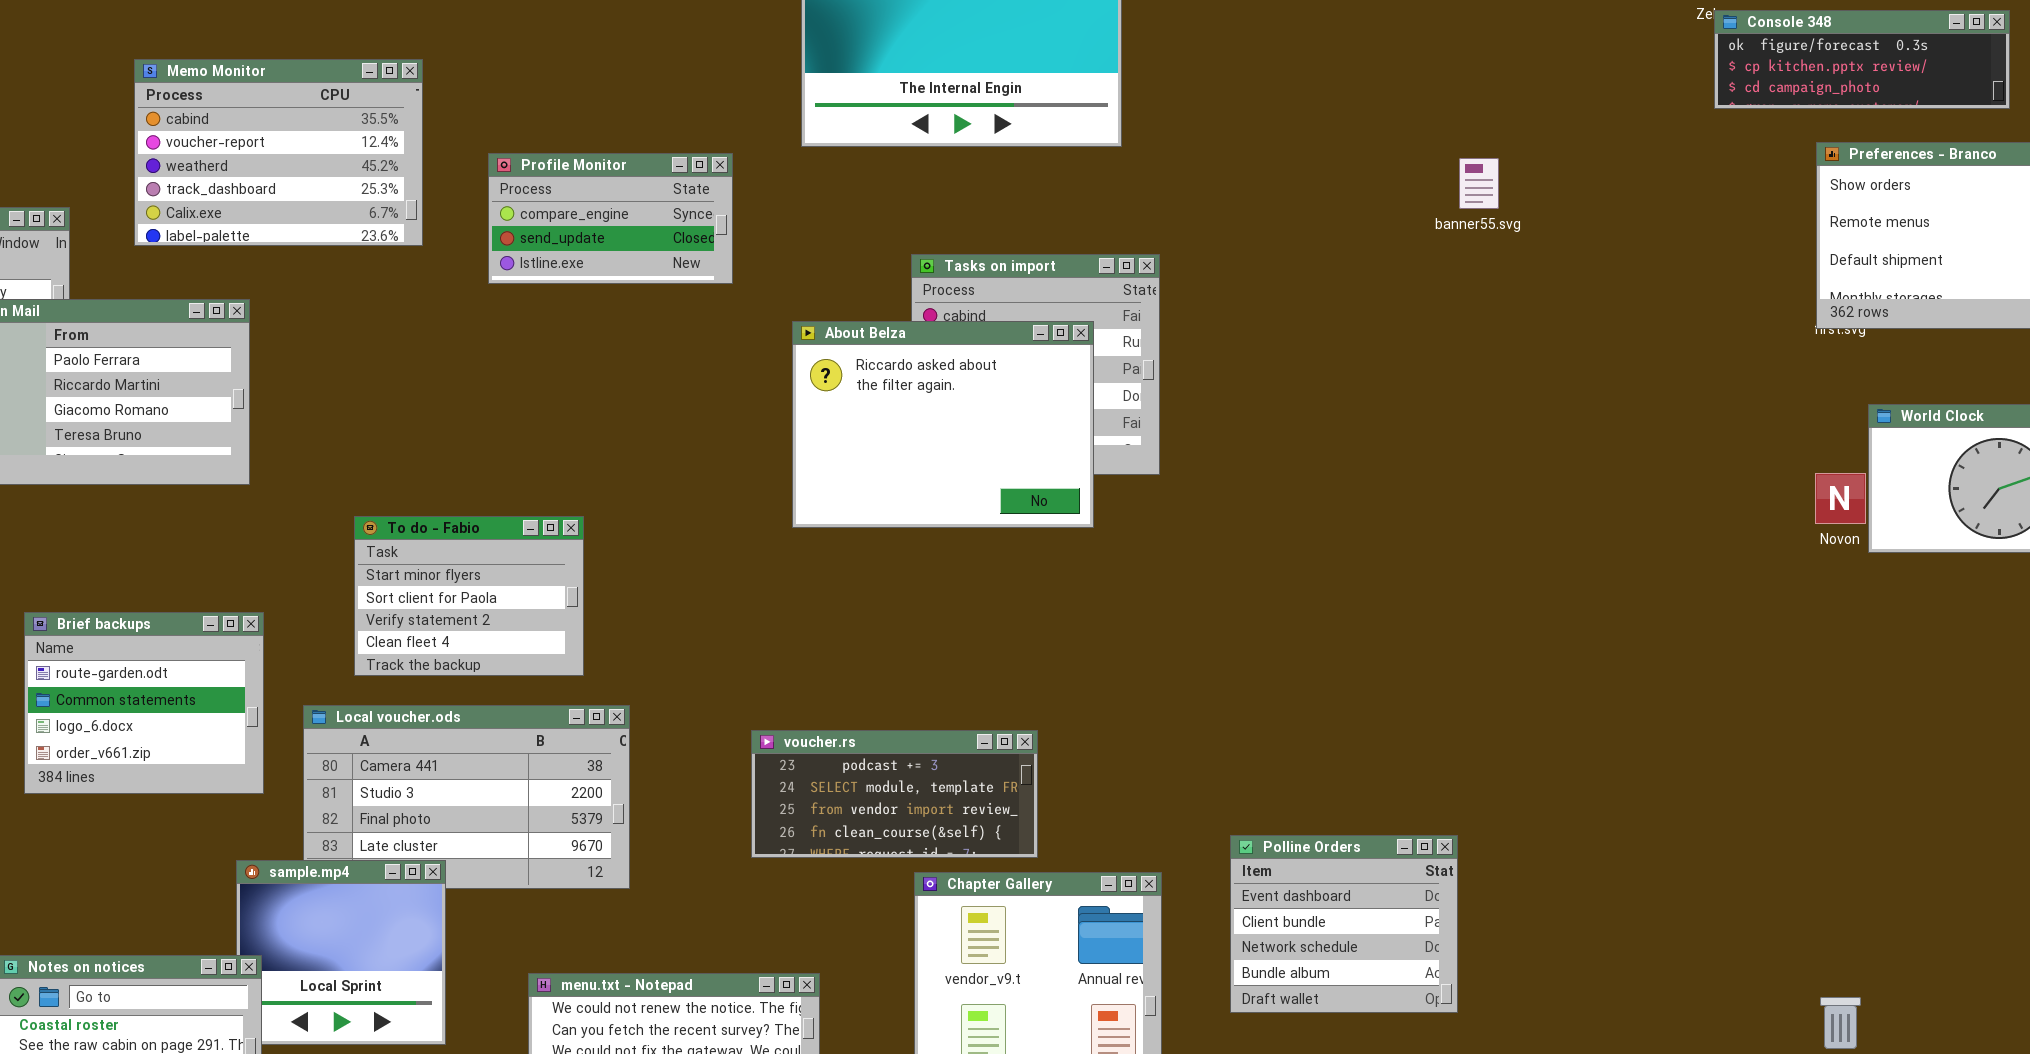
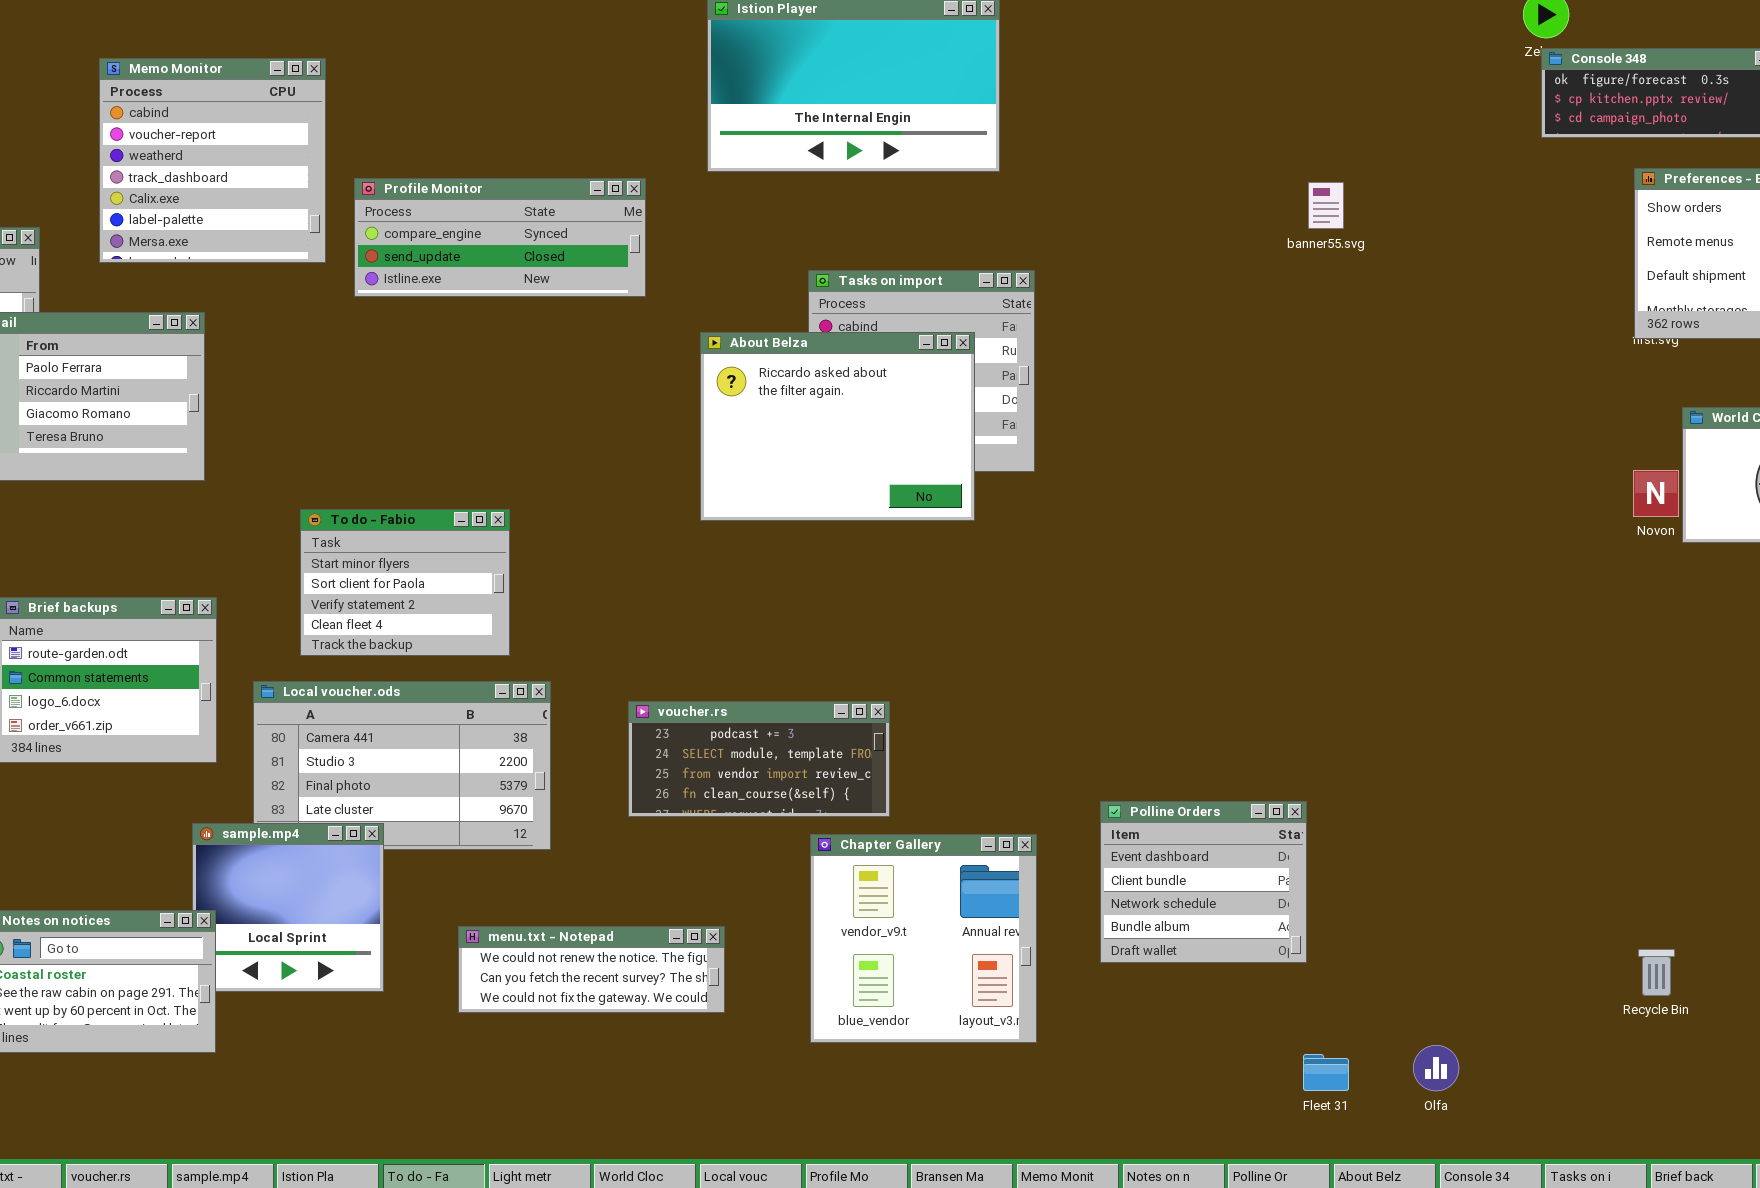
Memo Monitor: [134,59,423,246] -> [99,58,326,263], resized
Profile Monitor: [488,153,733,284] -> [354,178,646,297], resized
voucher.rs: [751,730,1038,858] -> [628,701,890,817], moved

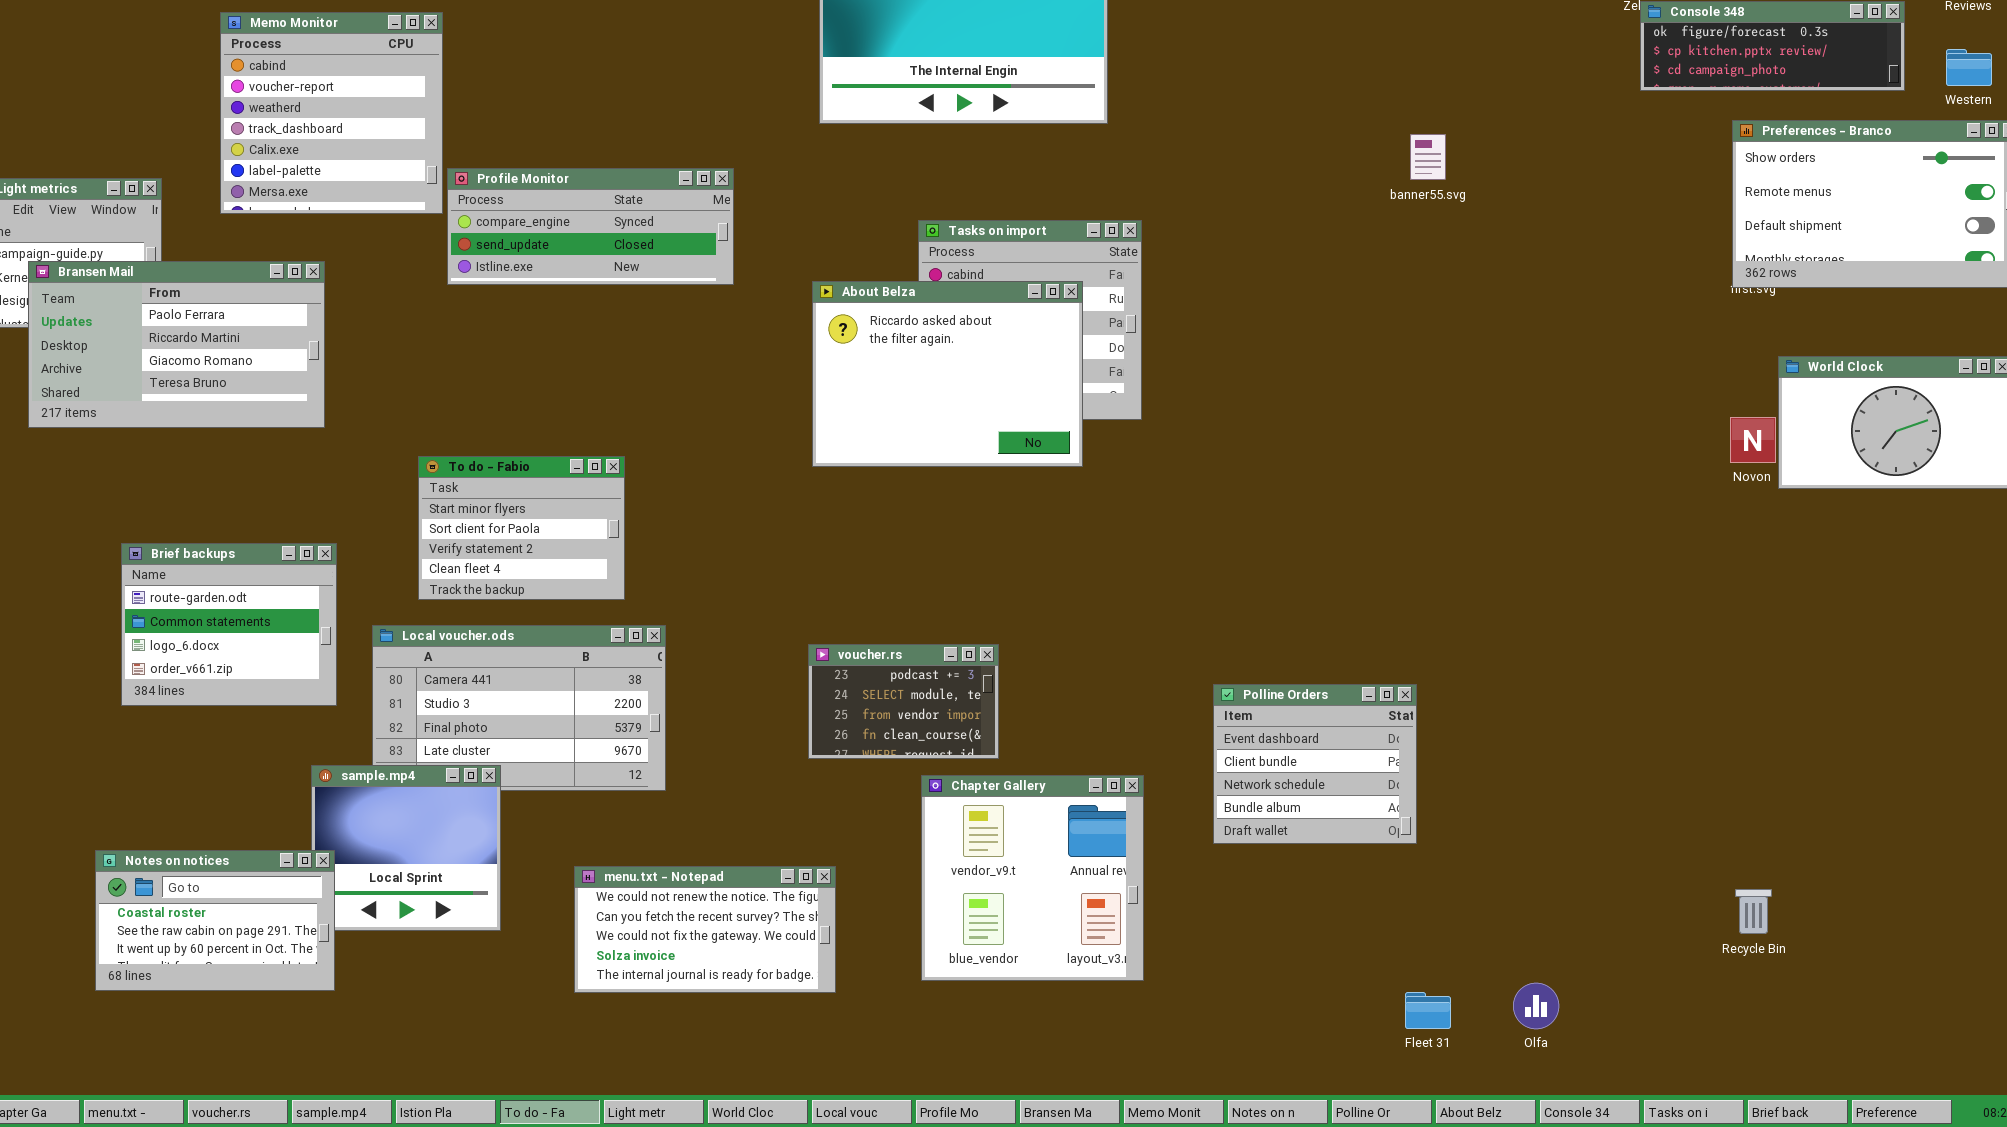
Profile Monitor: [354,178,646,297] -> [447,168,734,285], moved
voucher.rs: [628,701,890,817] -> [808,644,999,759], resized
Polline Orders: [1100,801,1307,963] -> [1213,684,1417,844], moved
menu.txt - Notepad: [458,926,725,1013] -> [574,866,836,993], resized

